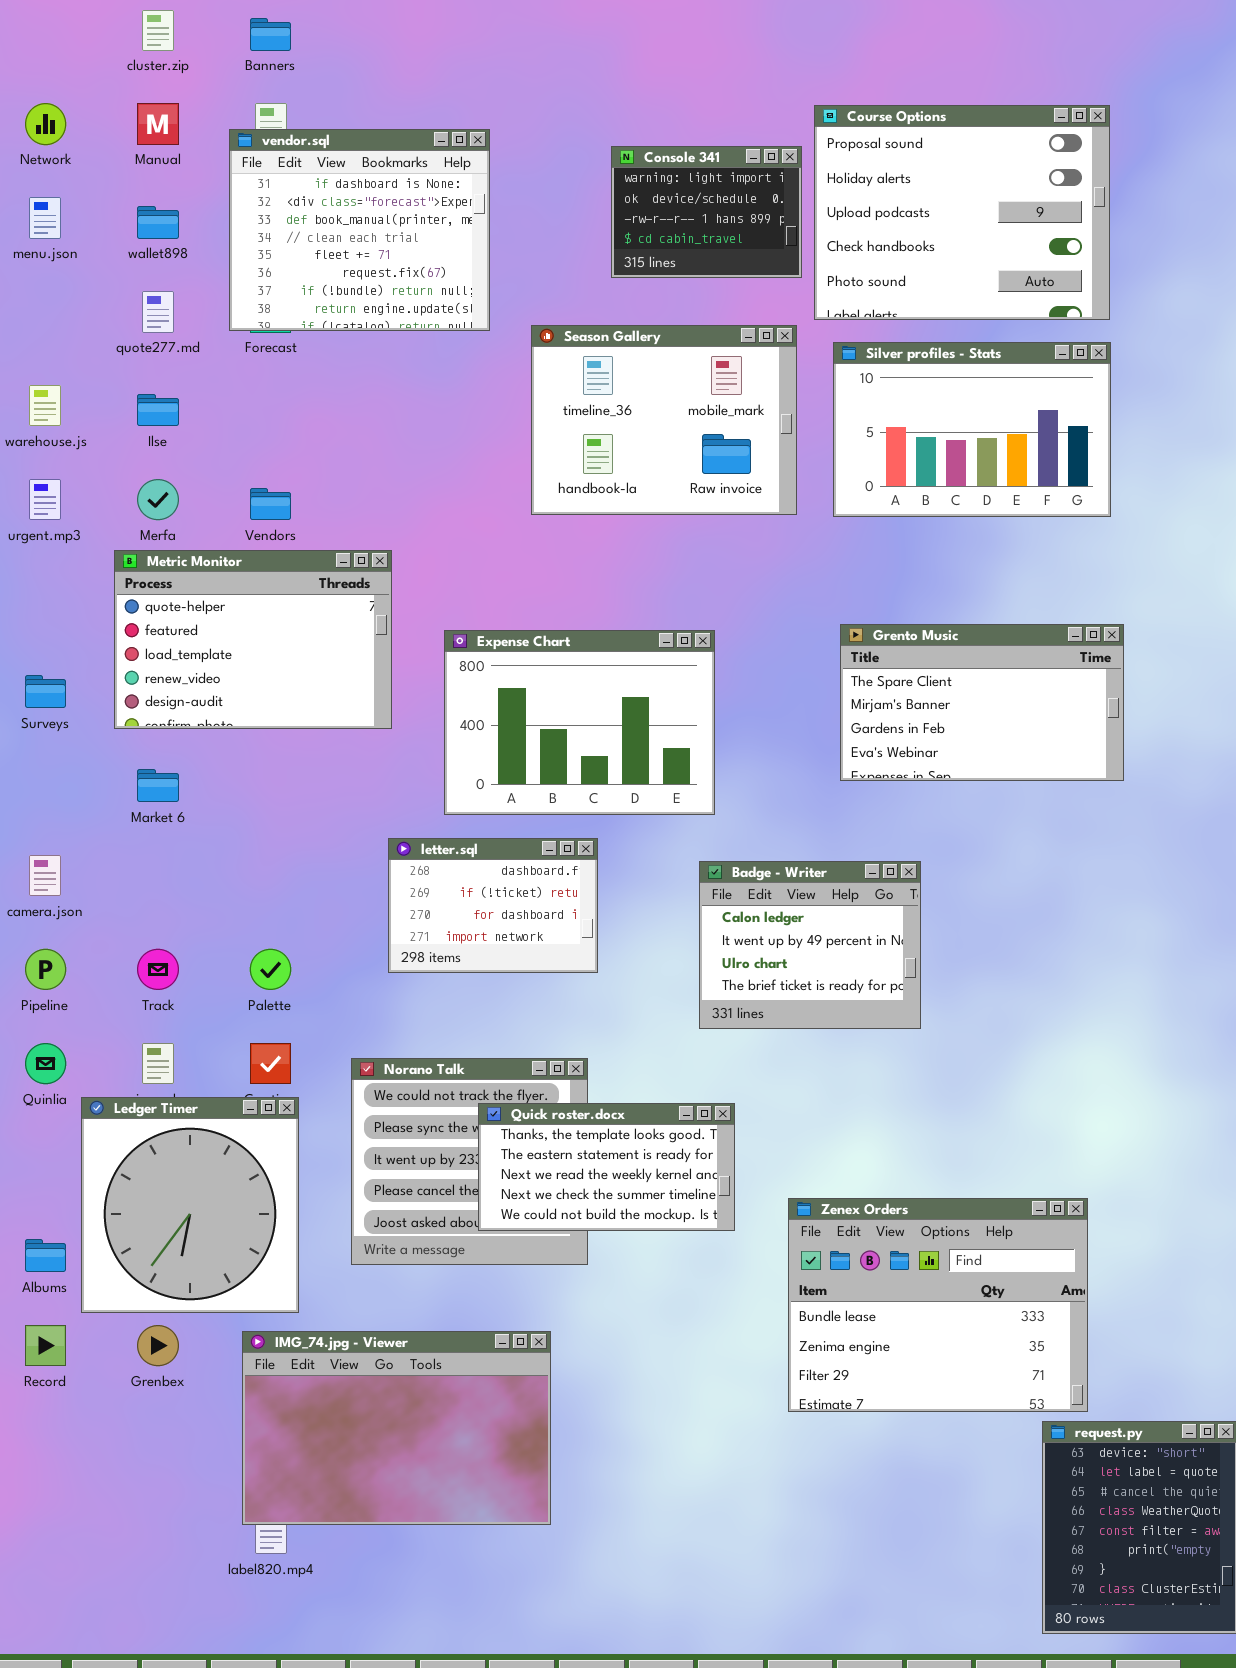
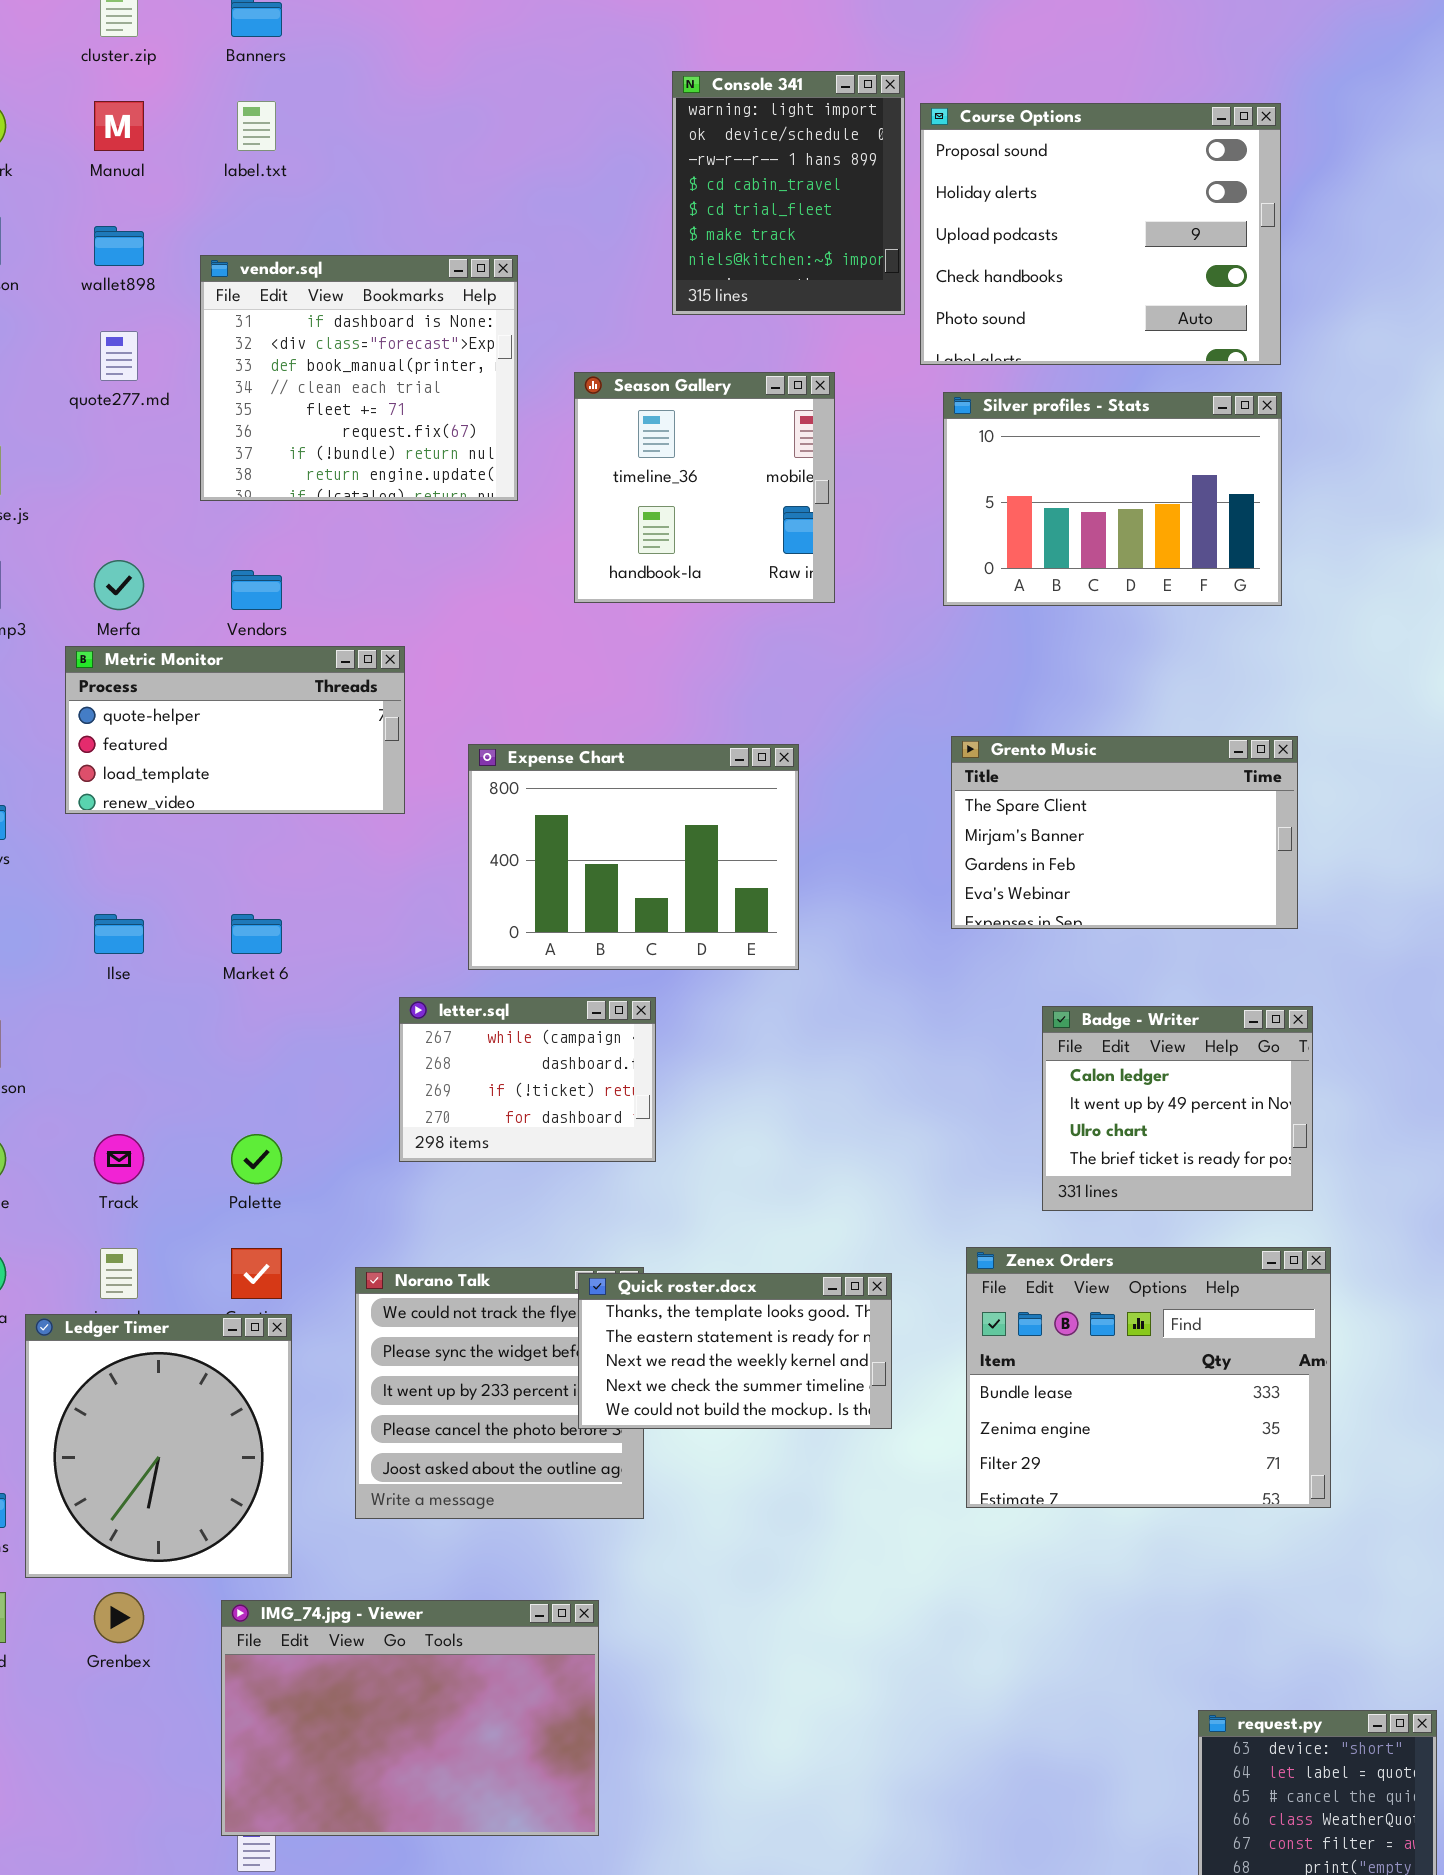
vendor.sql: [229,129,490,331] -> [200,255,518,501], moved
Console 341: [611,146,802,278] -> [672,71,905,315], resized
Season Gallery: [531,325,797,515] -> [574,372,835,603], resized
Ilse: [137,394,179,426] -> [94,914,144,954], moved
Metric Monitor: [114,550,392,729] -> [65,646,405,814], resized
Market 6: [137,769,179,802] -> [231,914,282,954], moved
letter.sql: [388,838,598,973] -> [399,997,656,1162], scrolled up 1 row
Badge - Writer: [699,861,921,1029] -> [1042,1006,1313,1211], moved
Quick roster.docx: [478,1103,735,1231] -> [578,1273,892,1429], moved
Zenex Orders: [788,1198,1088,1412] -> [966,1247,1331,1508], moved

